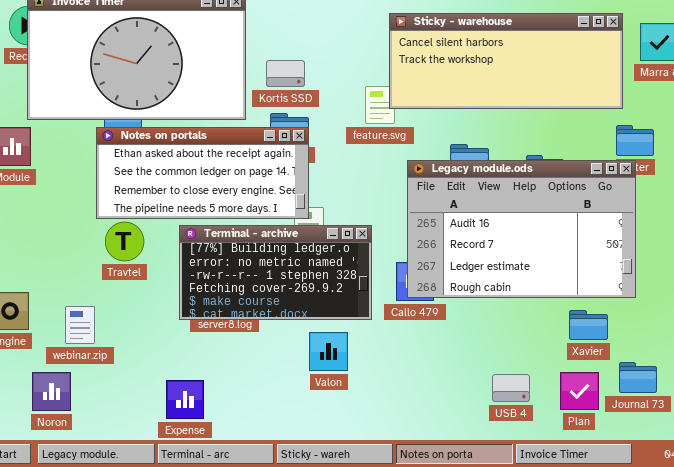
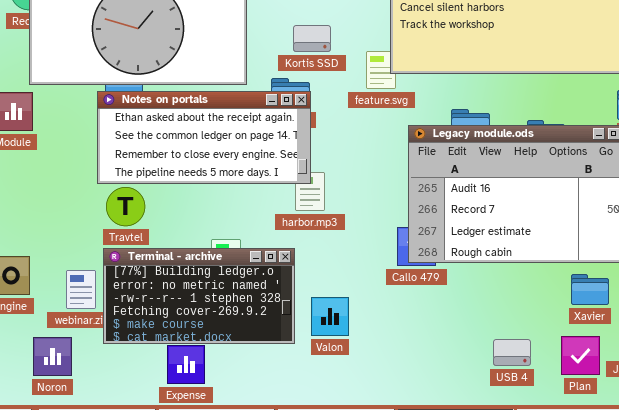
Kortis SSD: [266,60,305,87] -> [293,25,331,52], moved
Terminal - archive: [179,225,372,320] -> [103,248,295,344], moved

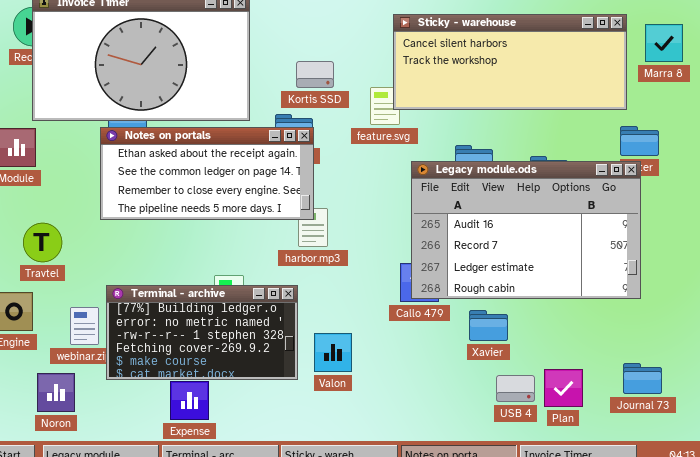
Travtel: [106,187,145,226] -> [23,223,62,262], moved
Xavier: [571,274,609,305] -> [469,310,508,341], moved
Plan: [561,336,600,375] -> [544,369,583,407], moved

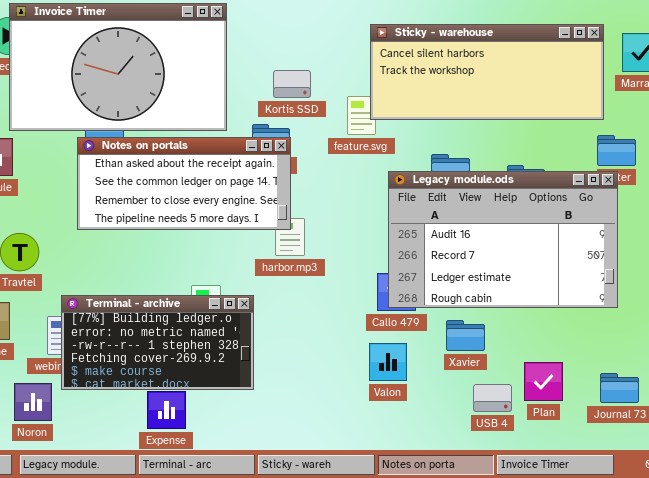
Terminal - archive: [106,285,298,380] -> [61,295,254,390], moved
Valon: [314,333,352,372] -> [369,343,407,381], moved
Plan: [544,369,583,407] -> [524,362,563,401], moved

